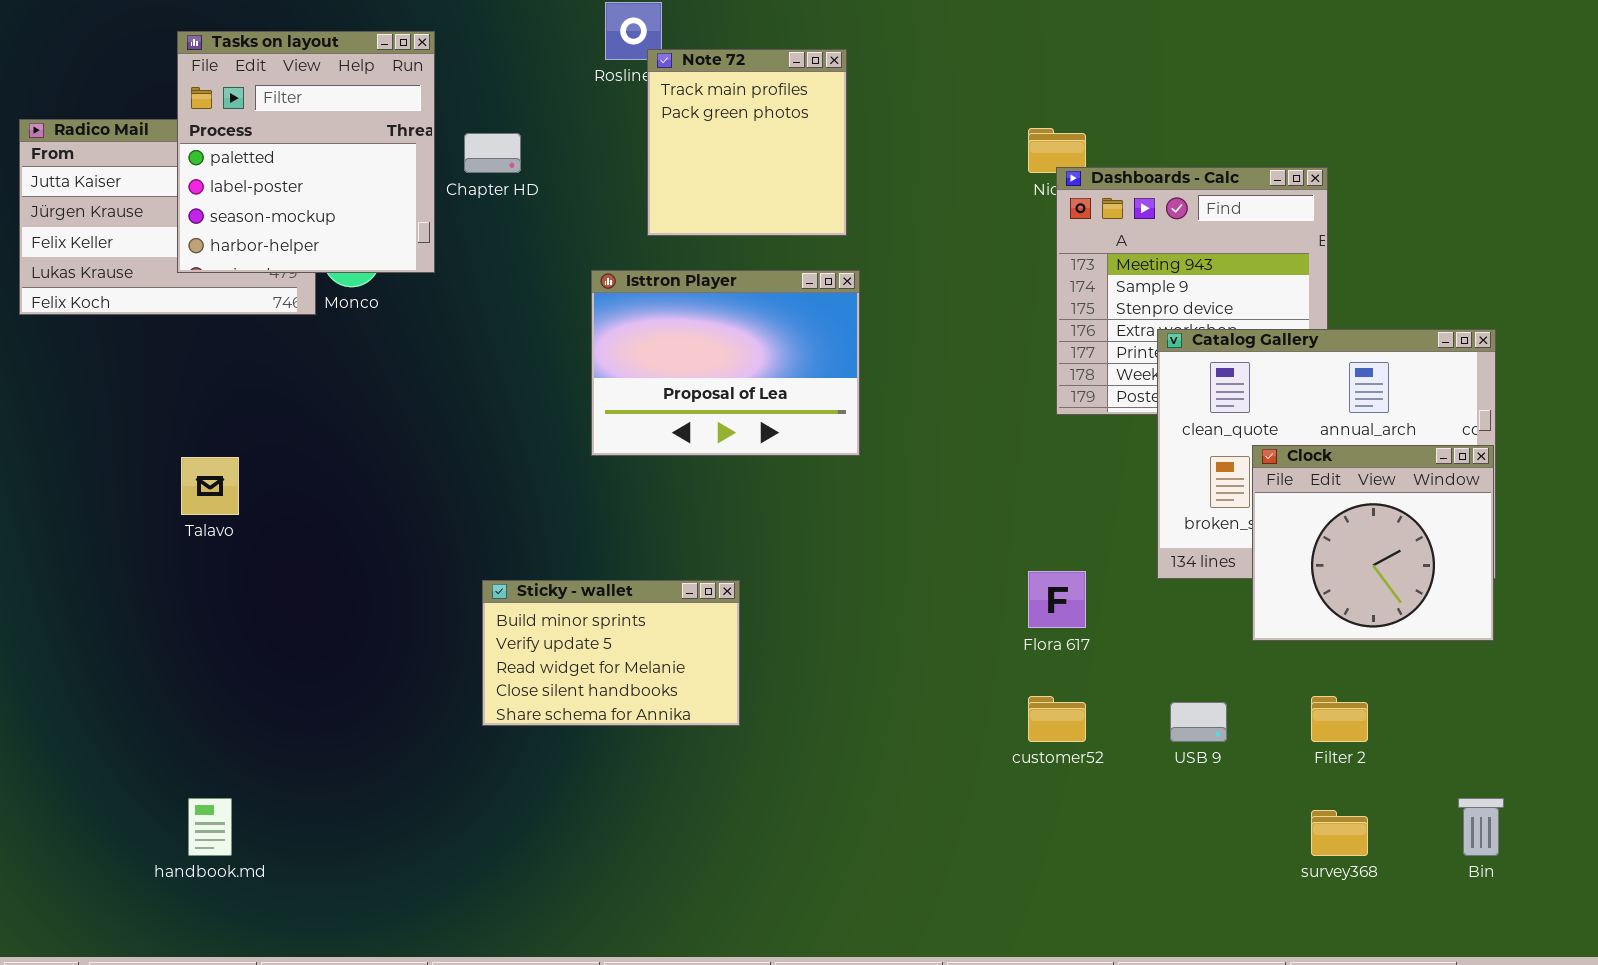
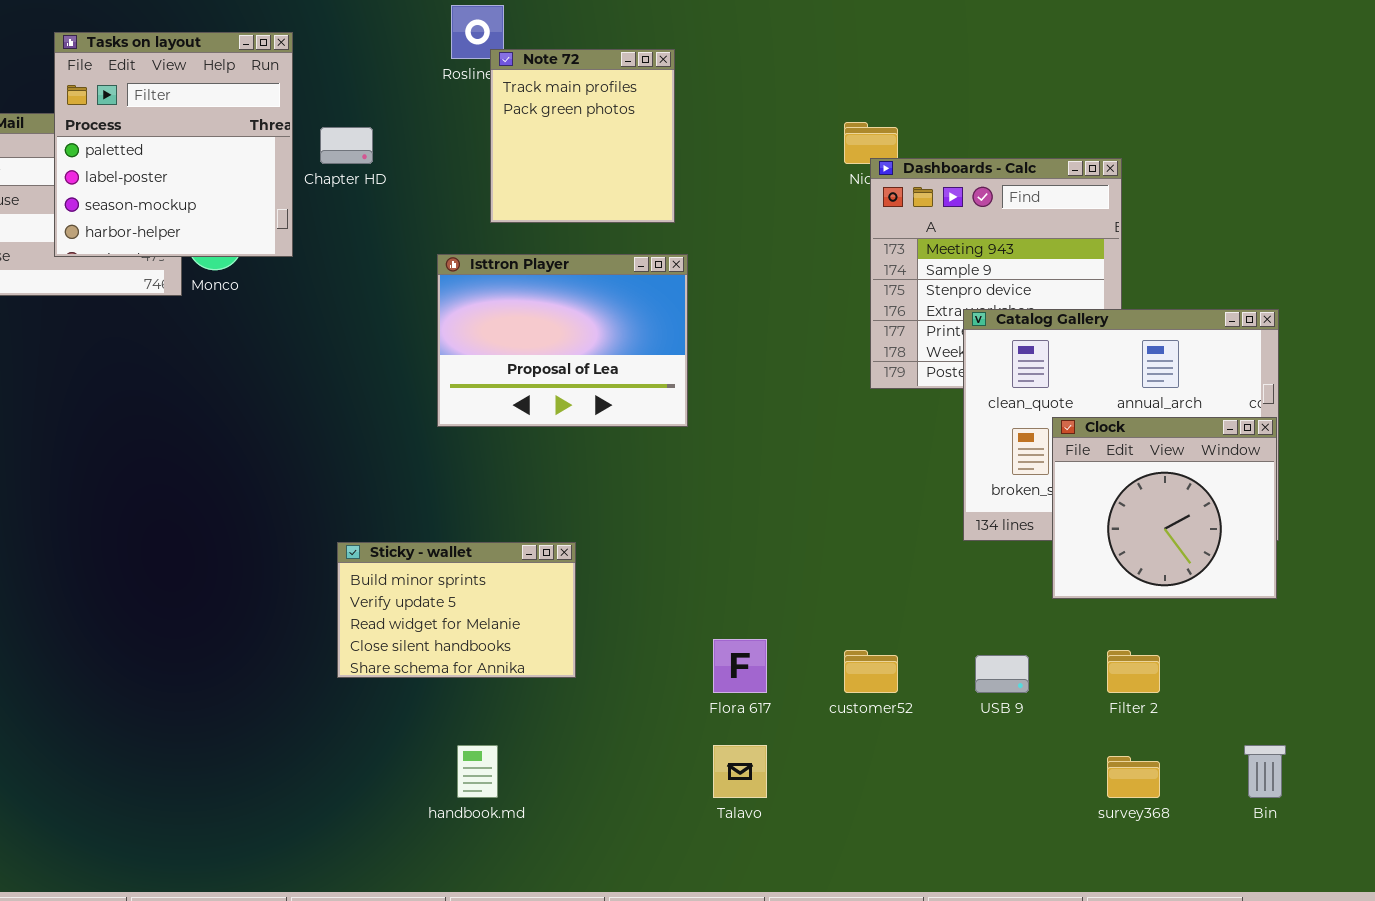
Talavo: [181,457,239,515] -> [713,745,767,798], moved
Flora 617: [1028,571,1086,628] -> [713,639,767,693], moved
handbook.md: [188,798,232,856] -> [457,745,498,798], moved

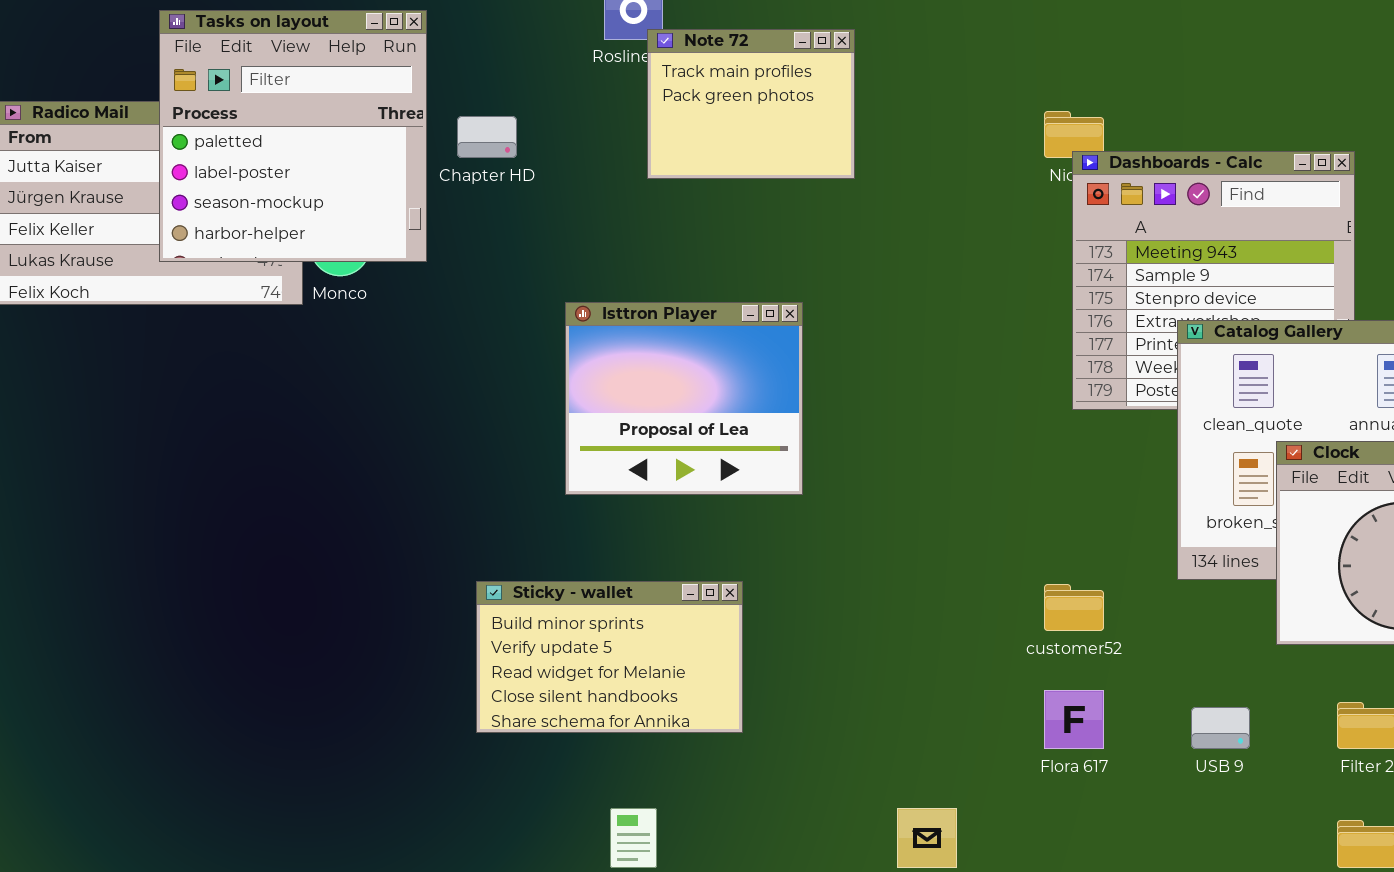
Note 72: [490,49,675,223] -> [647,29,855,179], resized
Isttron Player: [437,254,688,427] -> [565,302,803,495], moved, resized
Flora 617: [713,639,767,693] -> [1044,690,1104,749], moved
customer52: [844,650,898,693] -> [1044,584,1104,631], moved

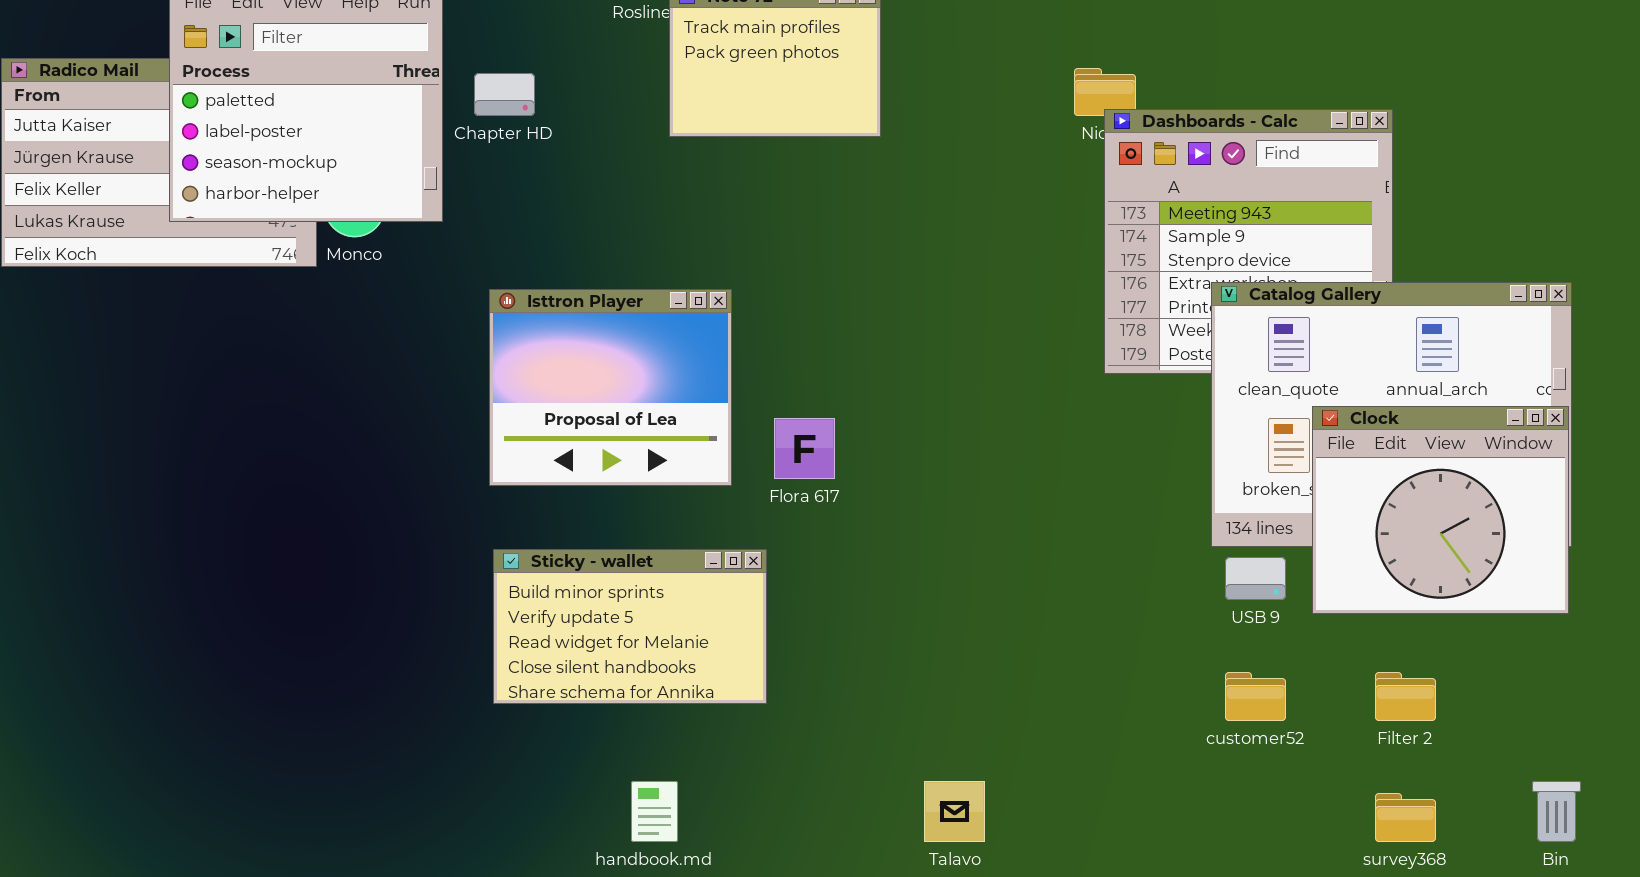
Isttron Player: [565,302,803,495] -> [489,289,732,486], moved
customer52: [1044,584,1104,631] -> [1225,672,1286,721], moved
Flora 617: [1044,690,1104,749] -> [774,418,835,479], moved
USB 9: [1191,707,1250,749] -> [1225,557,1286,600], moved

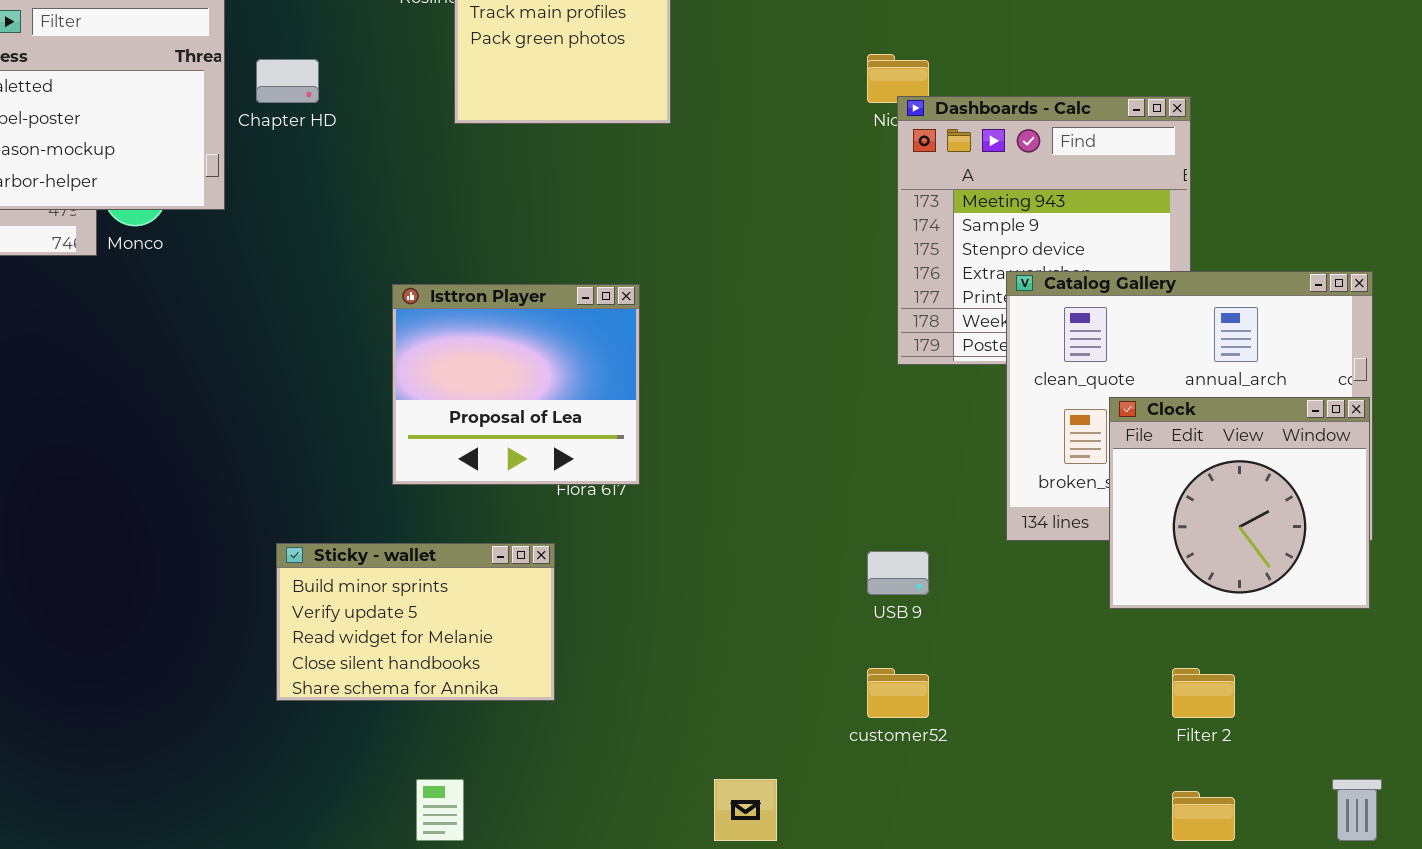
Isttron Player: [489,289,732,486] -> [392,284,640,485], moved
USB 9: [1225,557,1286,600] -> [867,551,929,595], moved
customer52: [1225,672,1286,721] -> [867,668,929,718], moved

